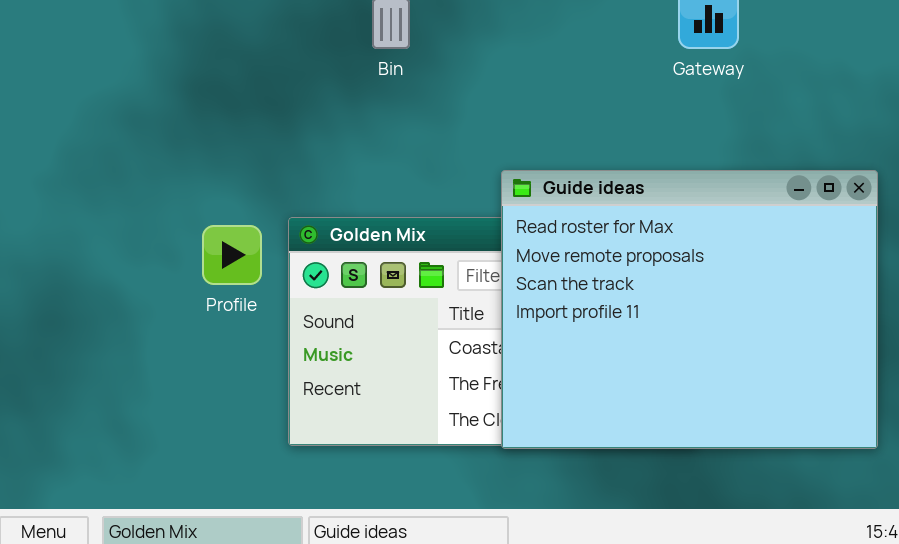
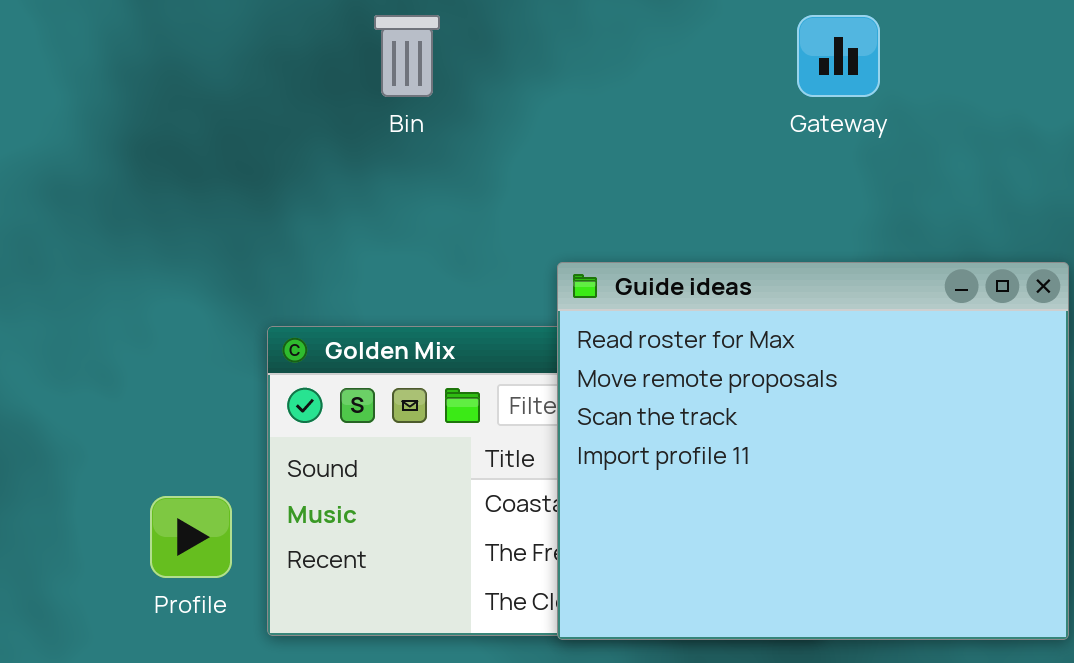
Profile: [202,225,262,285] -> [150,496,232,578], moved

